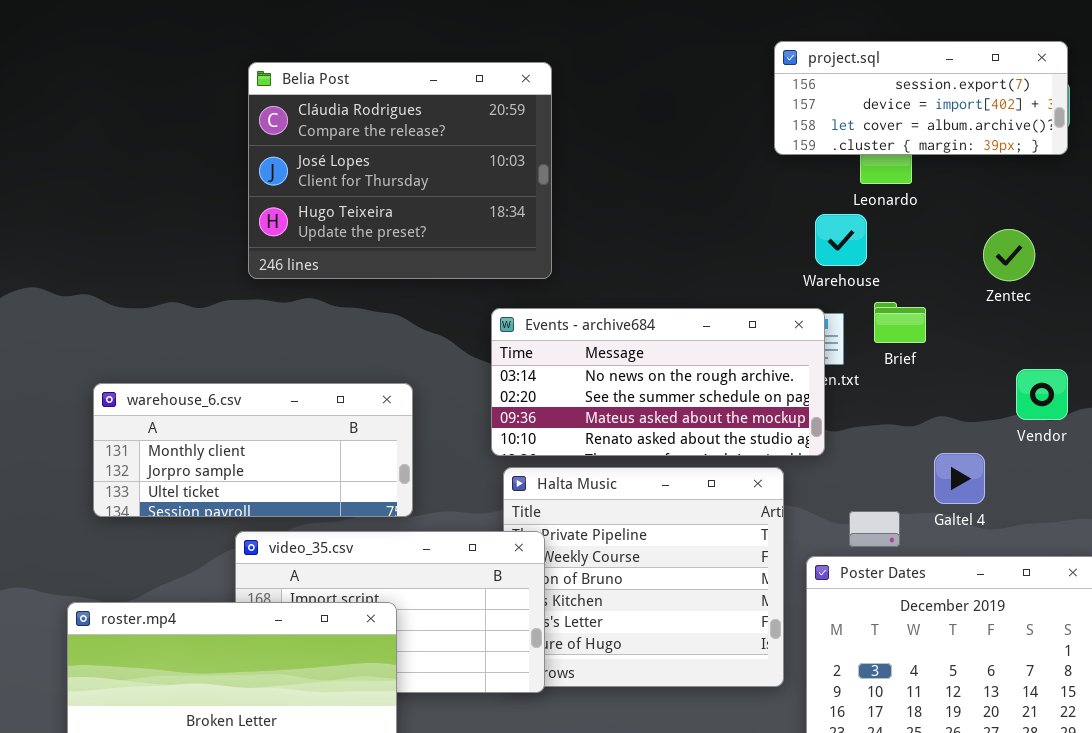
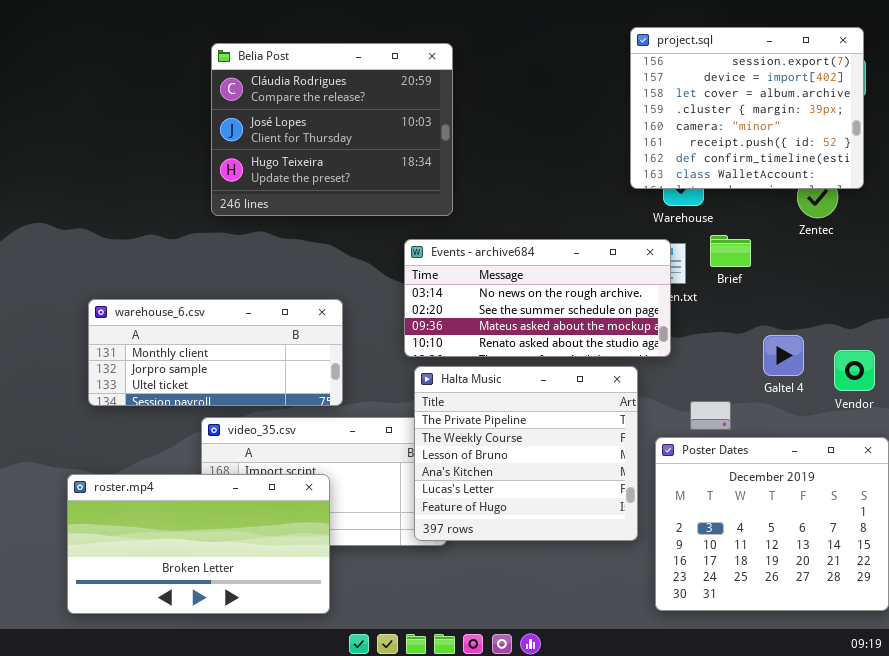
project.sql: [774,41,1068,155] -> [630,27,864,189], resized
Vendor: [1016,369,1068,420] -> [834,350,875,391], moved
Galtel 4: [934,453,985,504] -> [763,335,804,376], moved
Halta Music: [503,467,784,687] -> [414,366,638,541], raised

